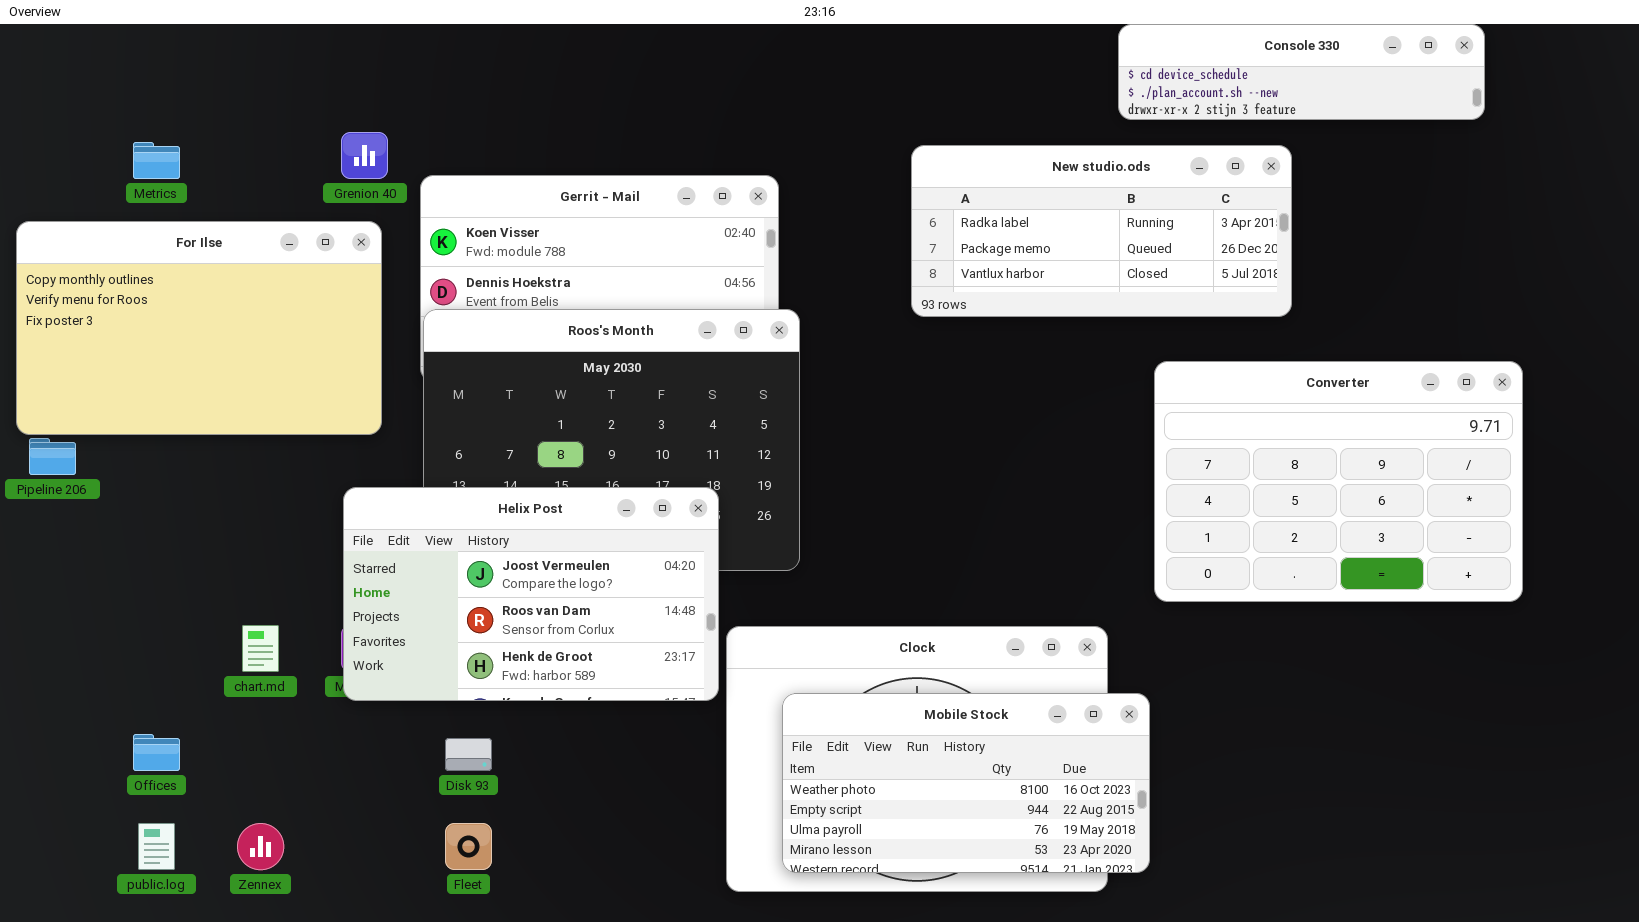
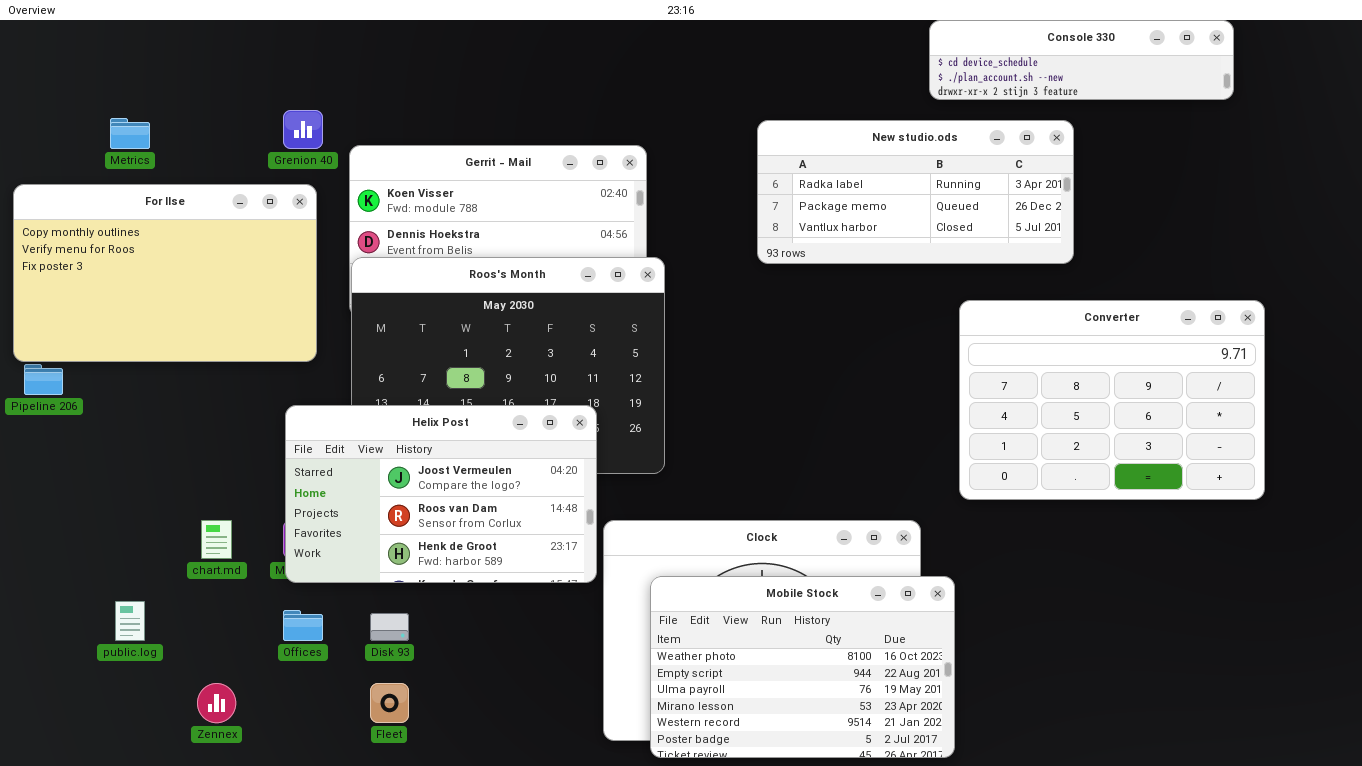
Mobile Stock: [782,693,1150,873] -> [650,576,955,758], resized
Offices: [133,734,180,771] -> [283,610,323,641], moved
public.log: [138,823,175,870] -> [115,601,145,641], moved

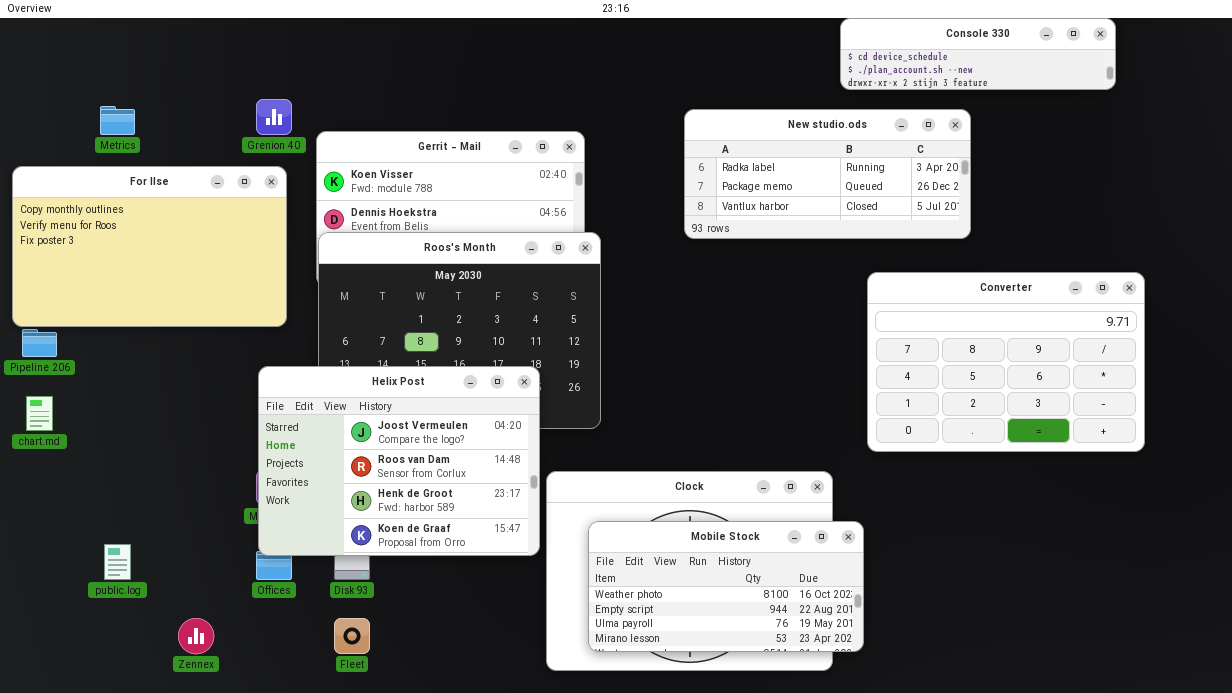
Helix Post: [285,405,597,583] -> [258,366,540,556], resized
chart.md: [201,520,232,559] -> [26,396,53,431], moved
Mobile Stock: [650,576,955,758] -> [588,521,864,652], resized

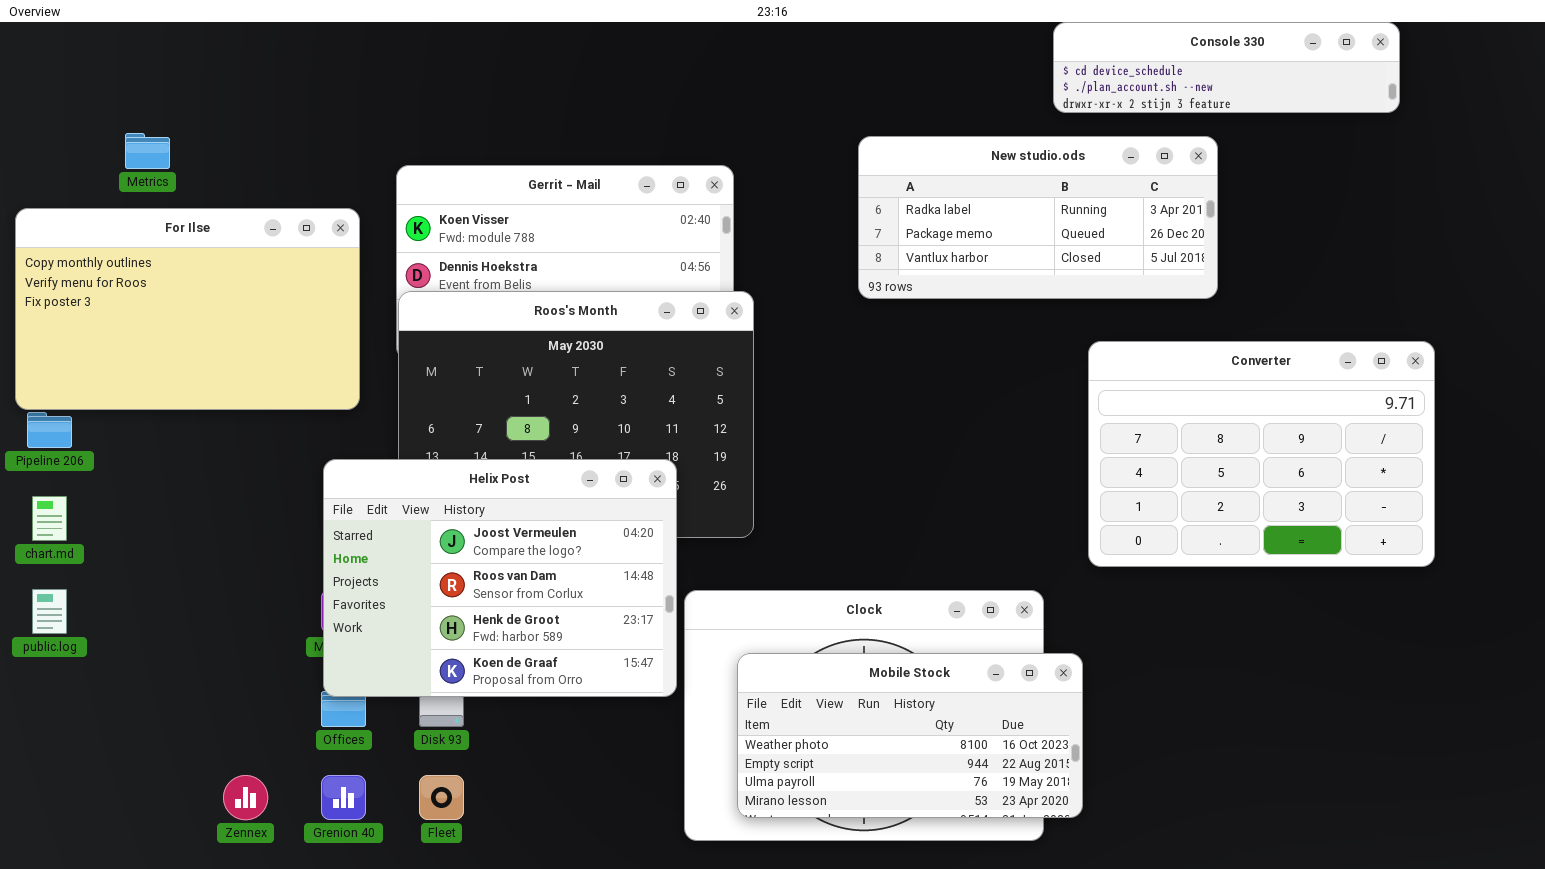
Grenion 40: [256,99,292,135] -> [321,775,366,820], moved
public.log: [104,544,131,580] -> [32,589,67,634], moved

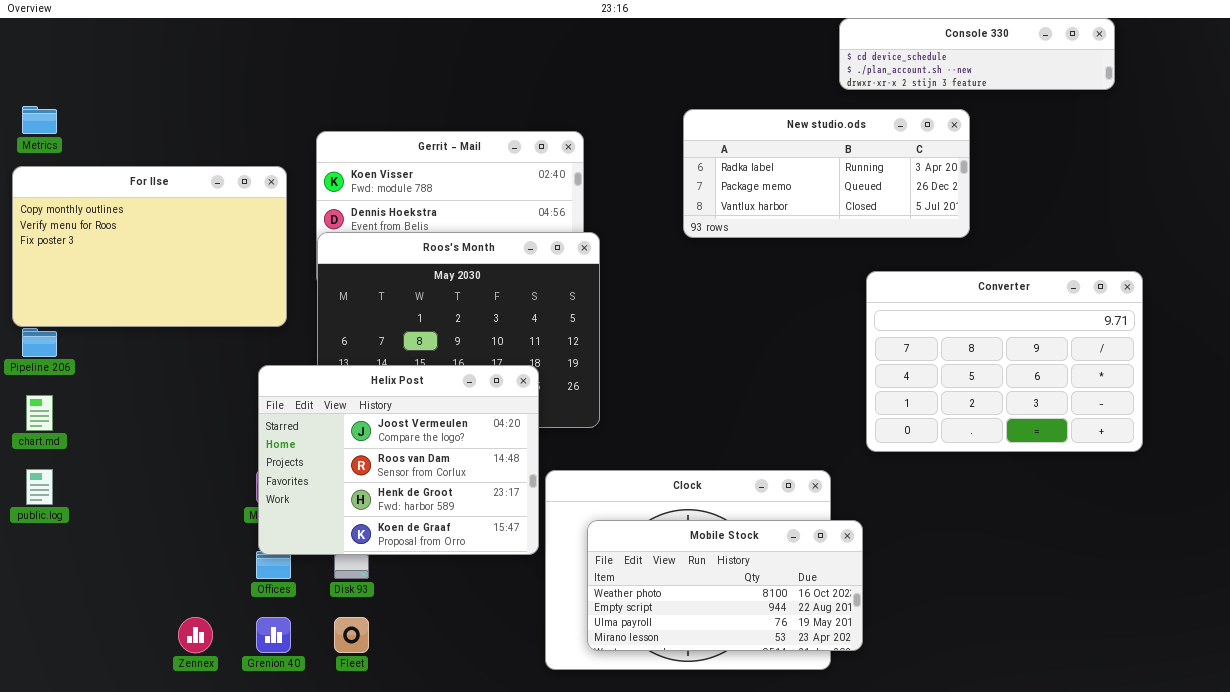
Metrics: [125,133,170,169] -> [22,106,57,134], moved

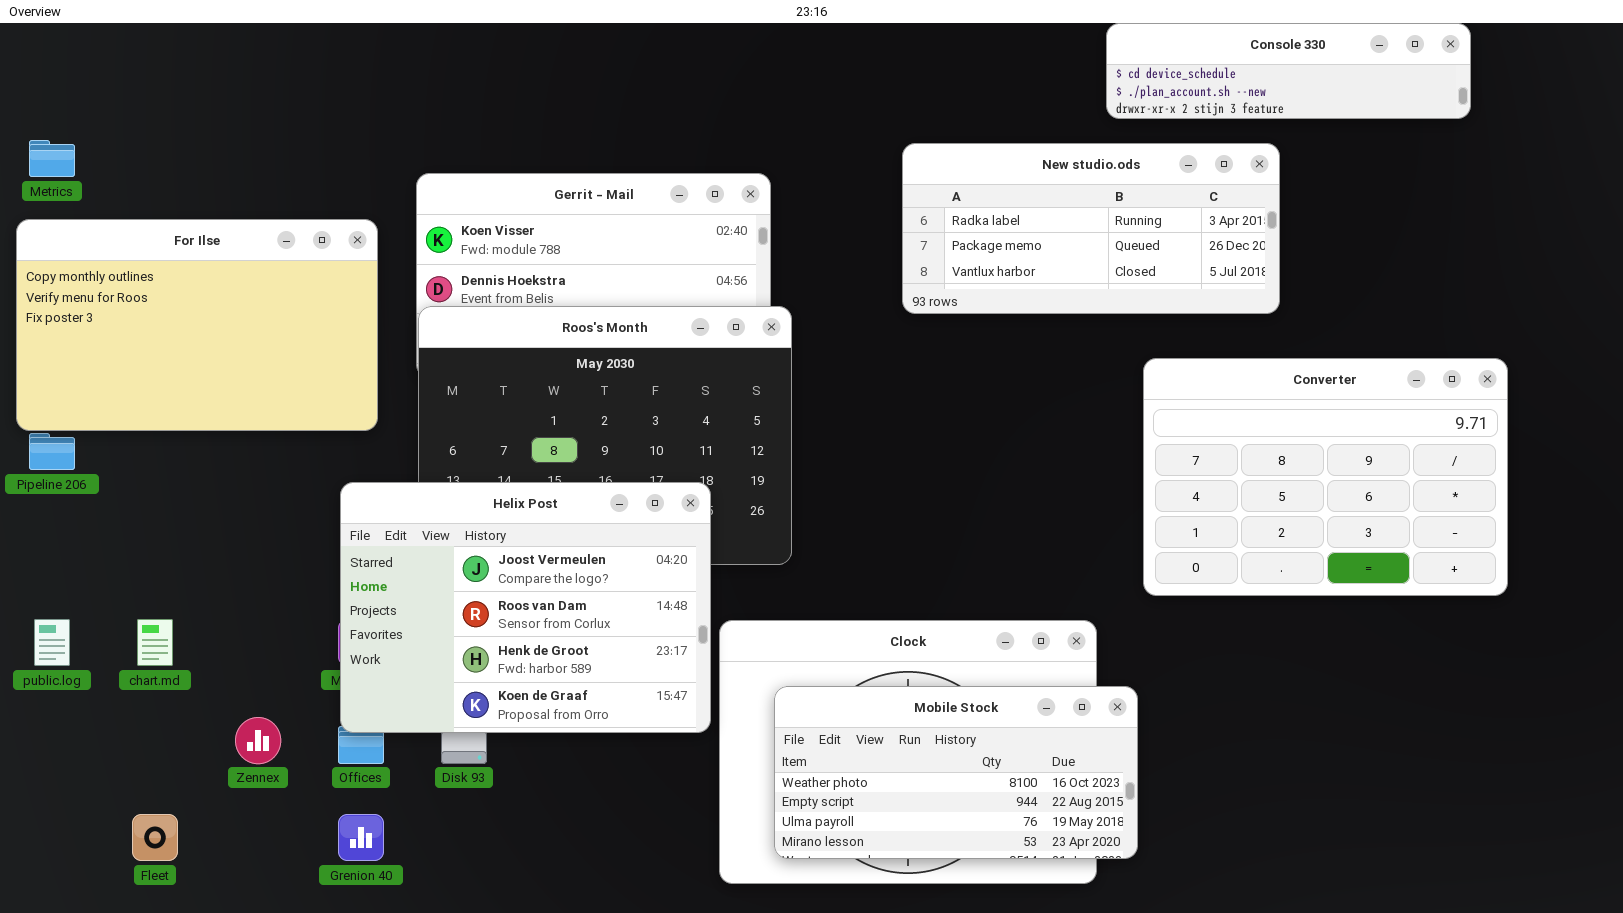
chart.md: [26,395,53,431] -> [137,619,173,666], moved
Zennex: [178,617,213,653] -> [235,717,281,764], moved
Fleet: [334,617,369,653] -> [132,814,178,861], moved

